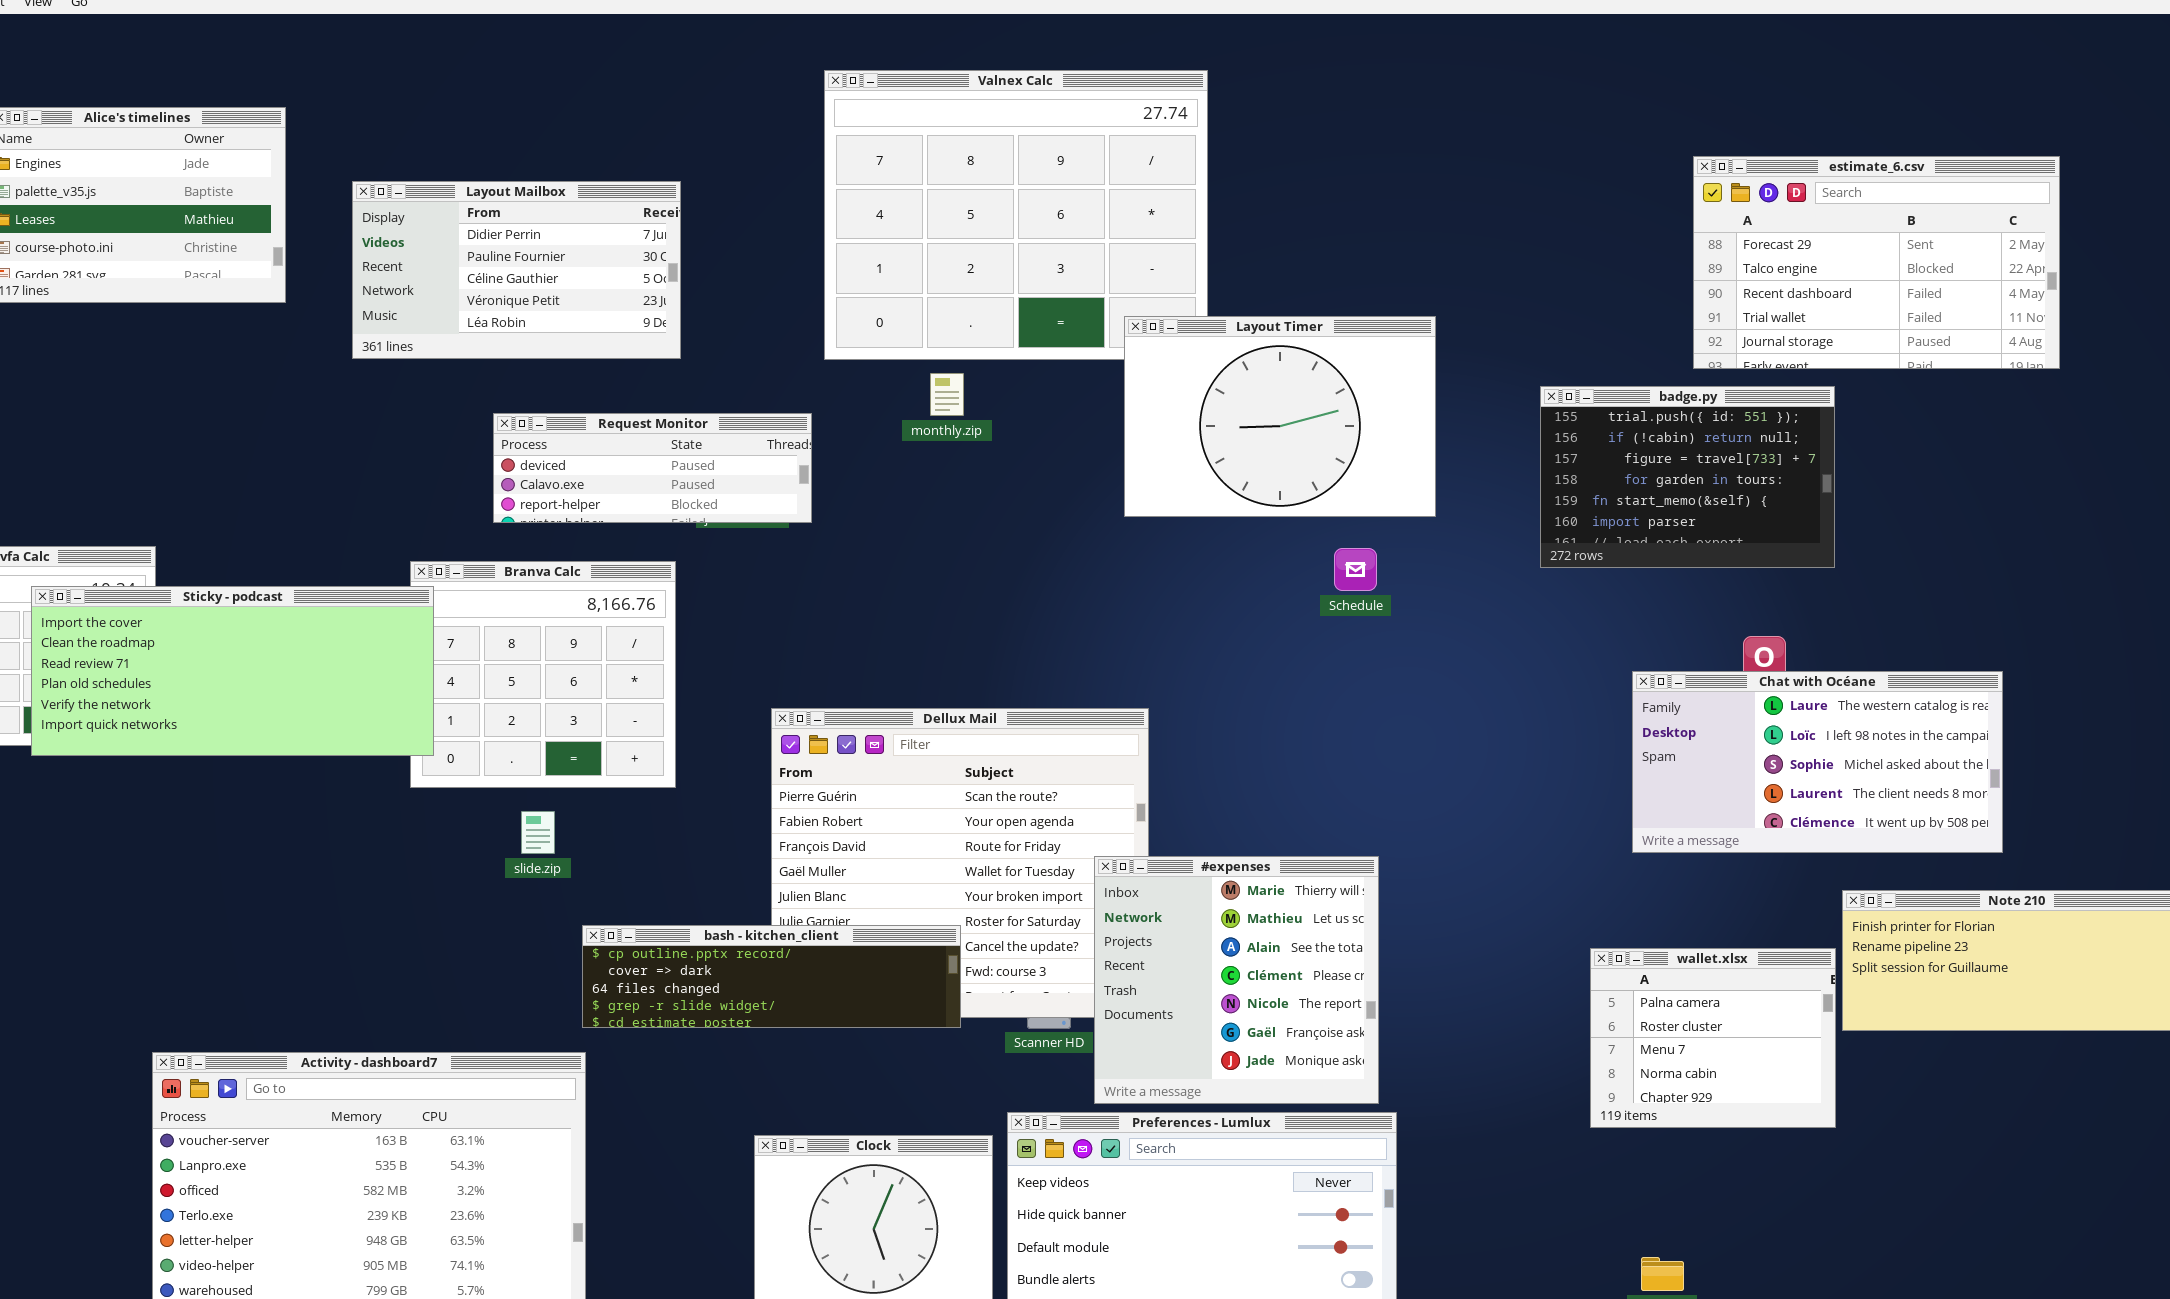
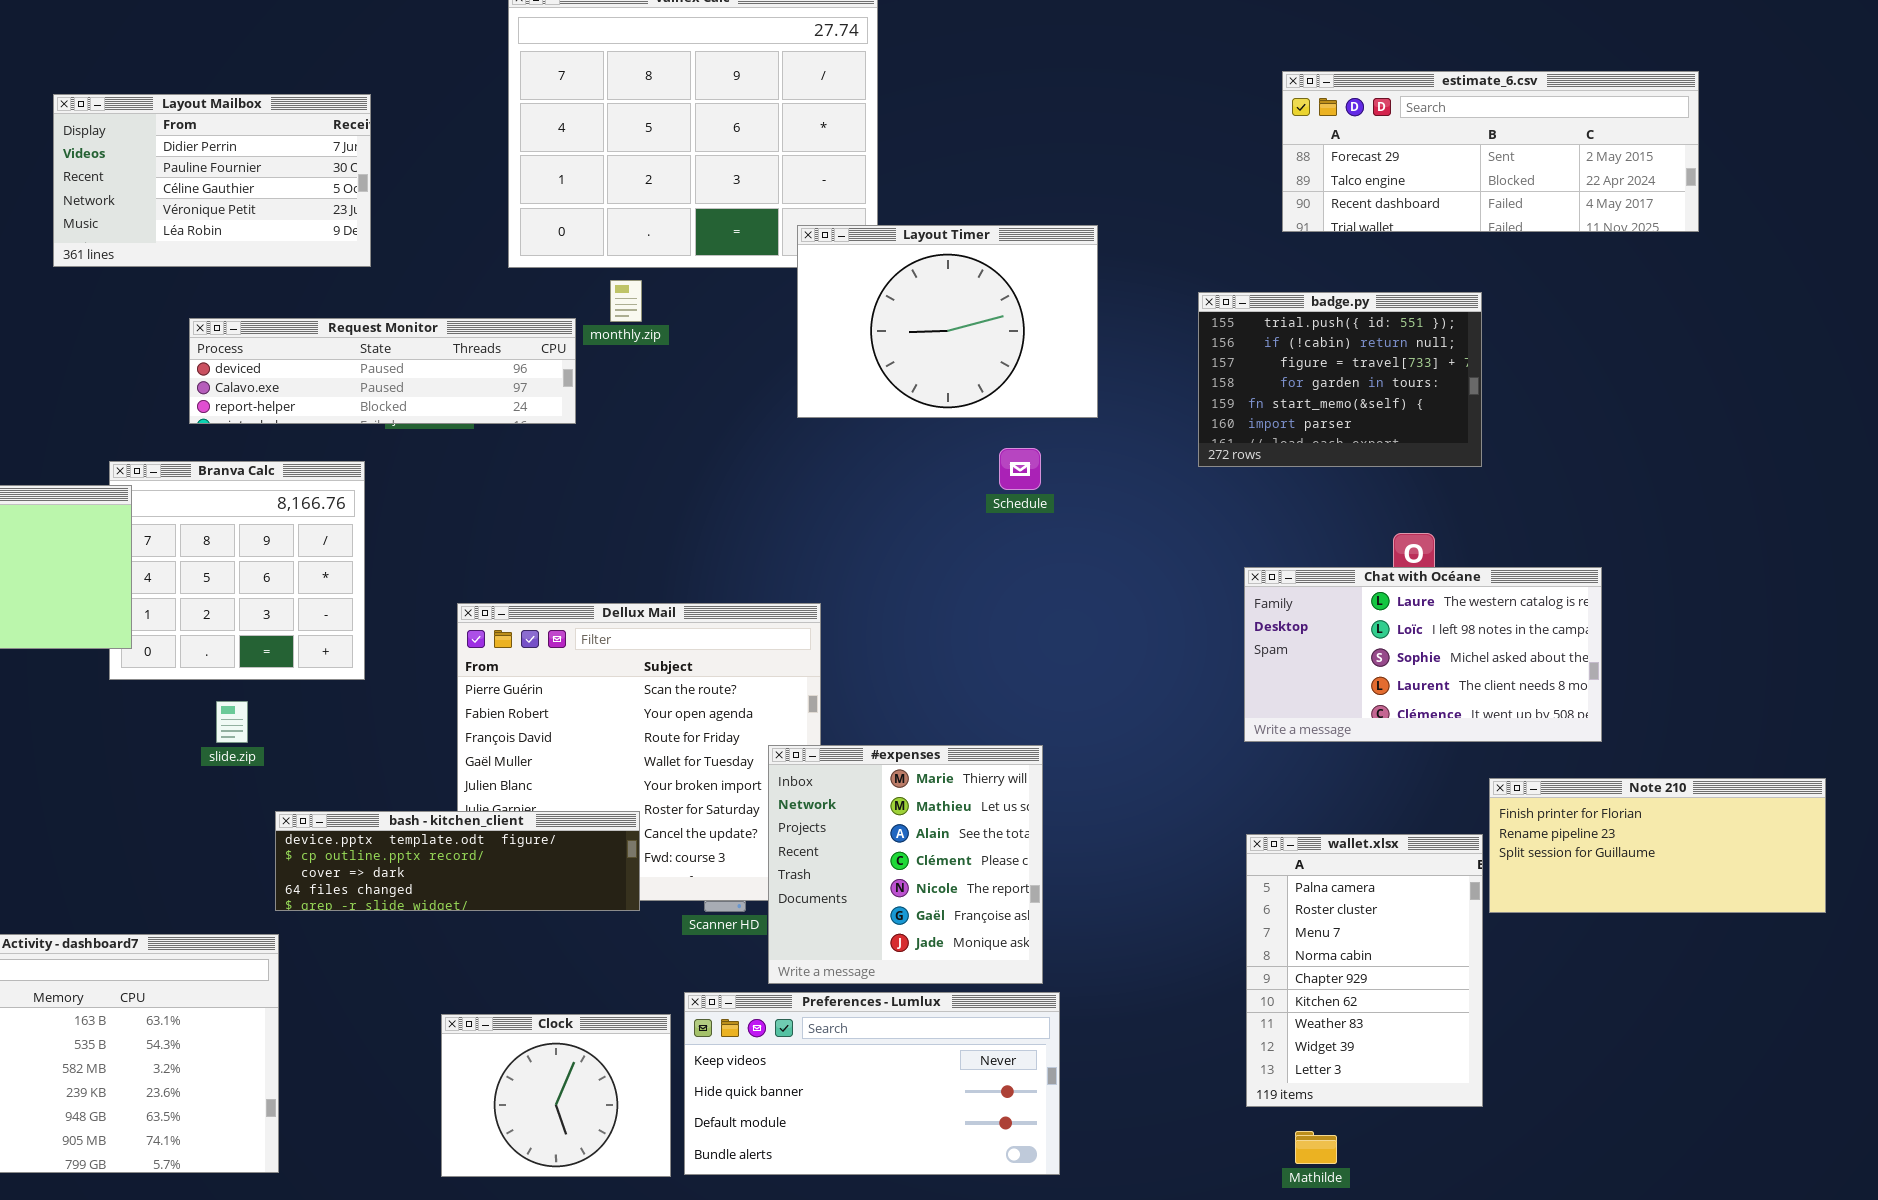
estimate_6.csv: [1693,156,2060,369] -> [1282,71,1699,232], resized
Request Monitor: [493,413,812,523] -> [189,318,576,424], resized
Chat with Océane: [1632,671,2003,853] -> [1244,567,1602,742], moved
bash - kitchen_client: [582,925,961,1028] -> [275,811,640,911], scrolled up 1 row
wallet.xlsx: [1590,948,1836,1128] -> [1246,834,1483,1107], resized

